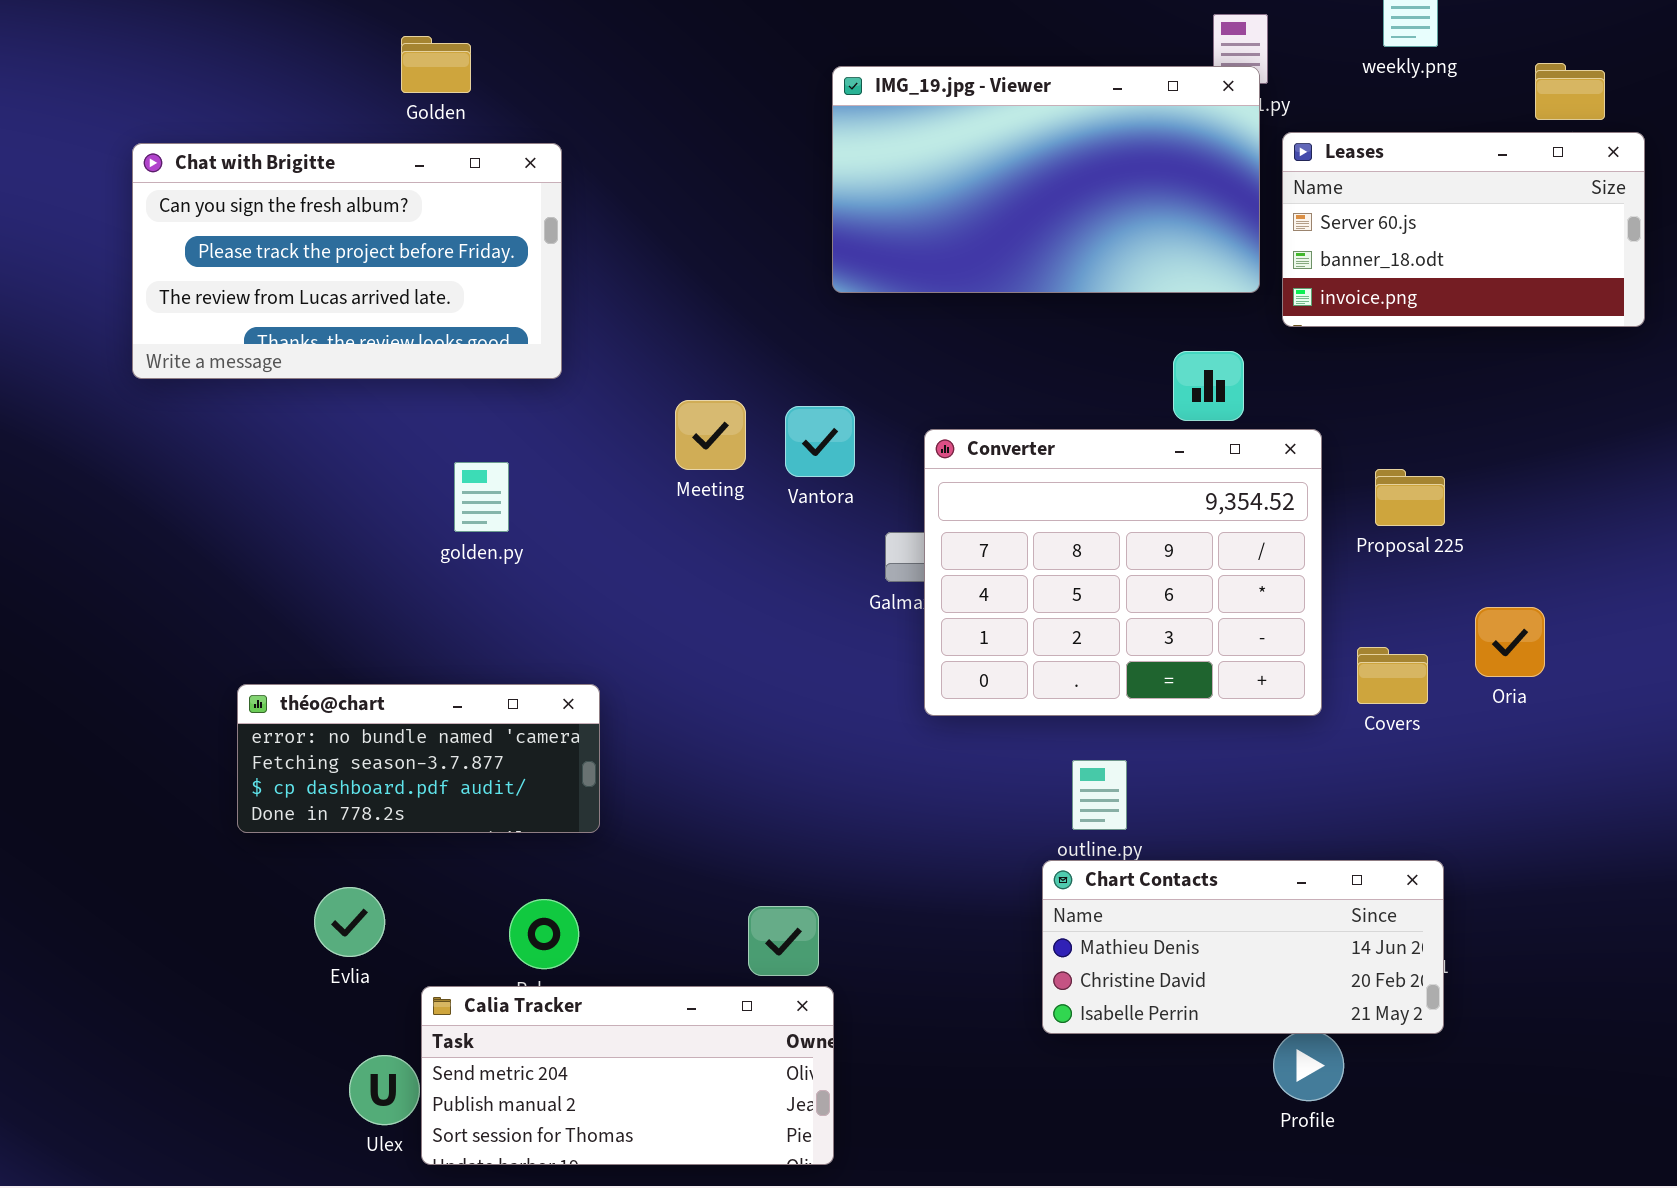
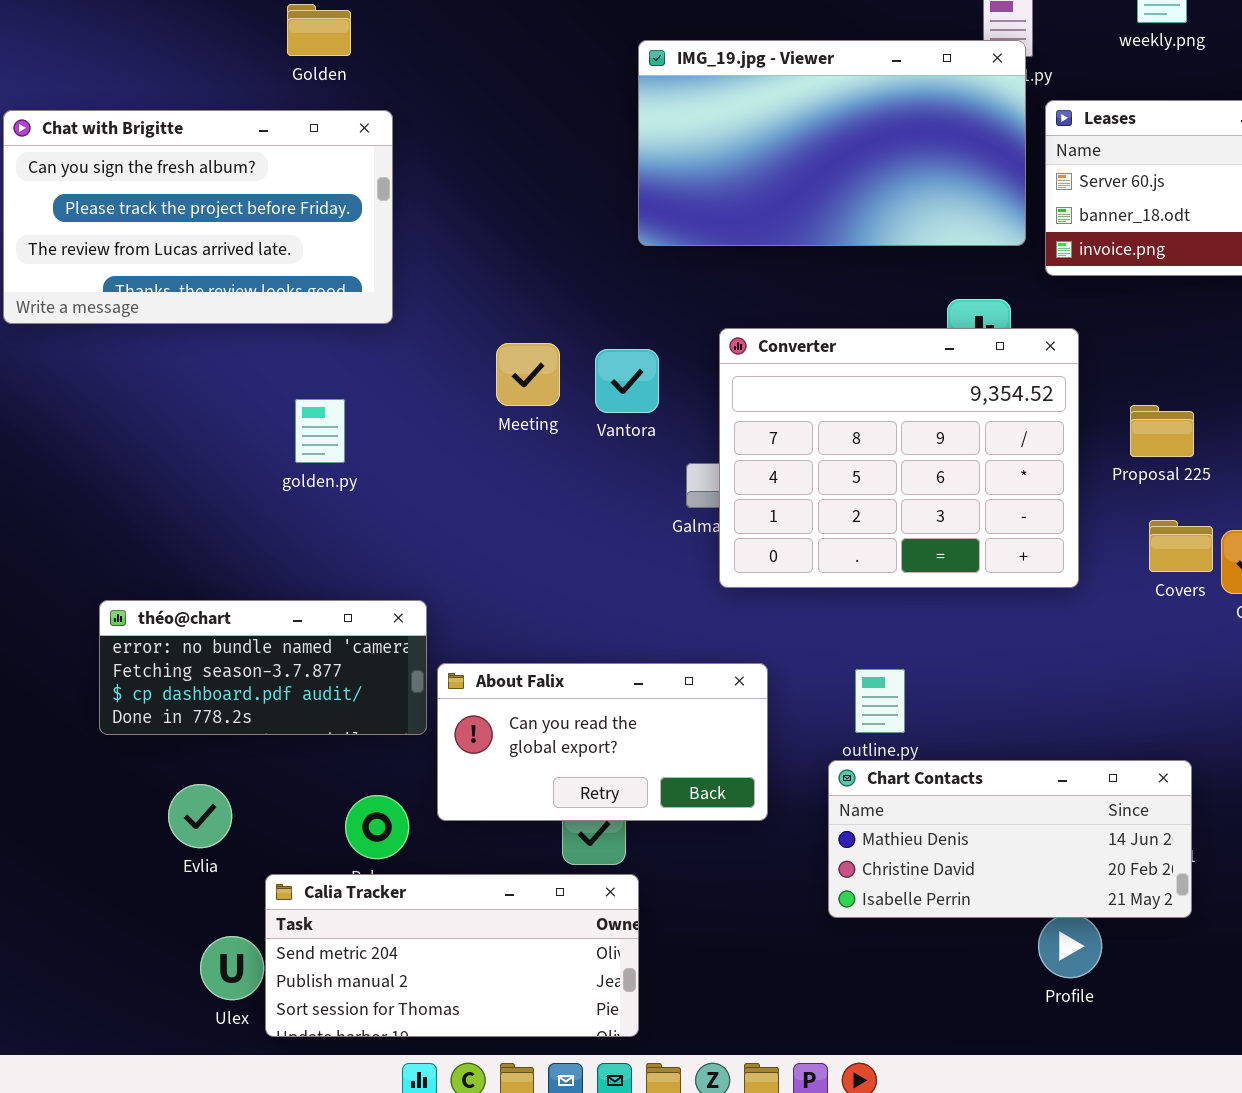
Golden: [401,36,471,93] -> [287,4,351,56], moved
Converter: [924,429,1322,716] -> [719,328,1079,588], moved
Covers: [1357,647,1428,704] -> [1149,520,1213,572], moved
About Falix: none -> [437,663,768,821], opened

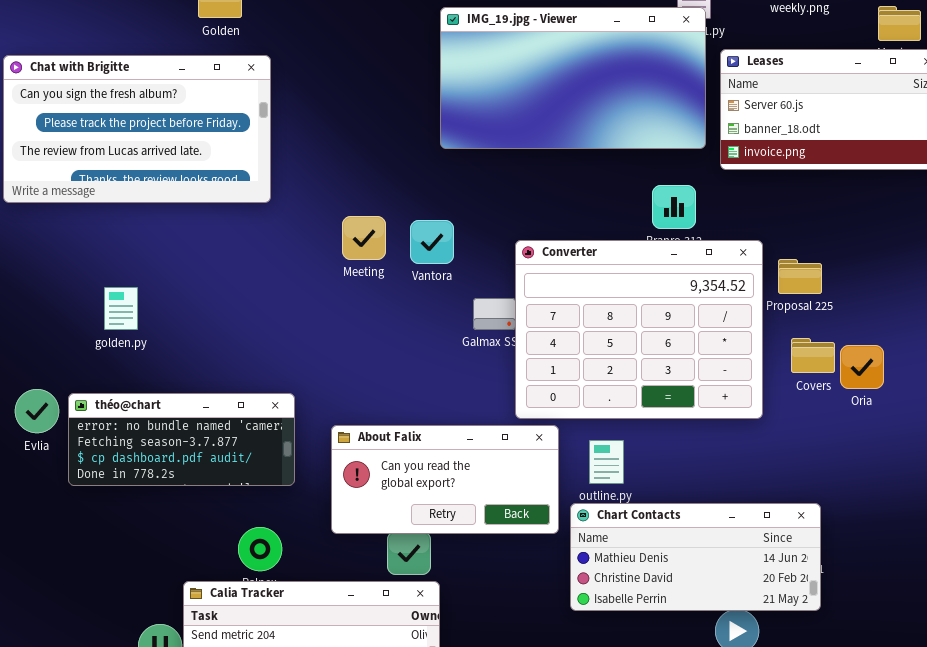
Converter: [719,328,1079,588] -> [515,240,763,419], moved
golden.py: [295,399,345,463] -> [104,287,138,330], moved
About Falix: [437,663,768,821] -> [331,425,559,534], moved
Evlia: [168,784,232,848] -> [15,389,59,433], moved

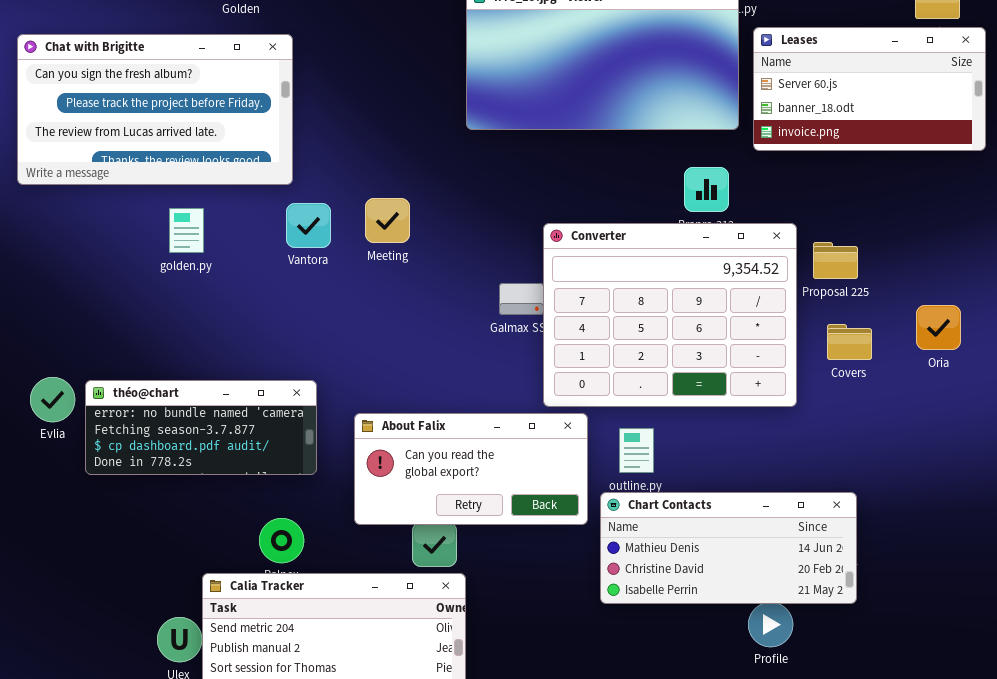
Vantora: [410,220,454,264] -> [286,203,331,248], moved
golden.py: [104,287,138,330] -> [169,208,204,253], moved
Oria: [840,345,884,389] -> [916,305,961,350], moved

